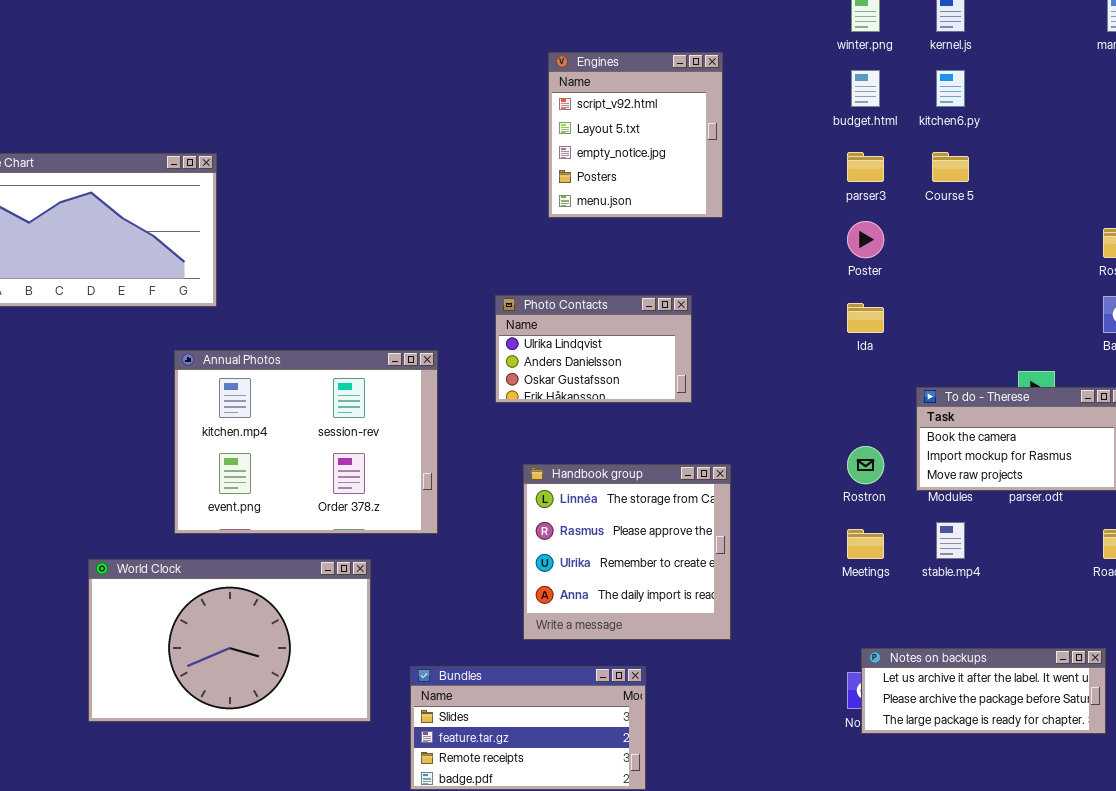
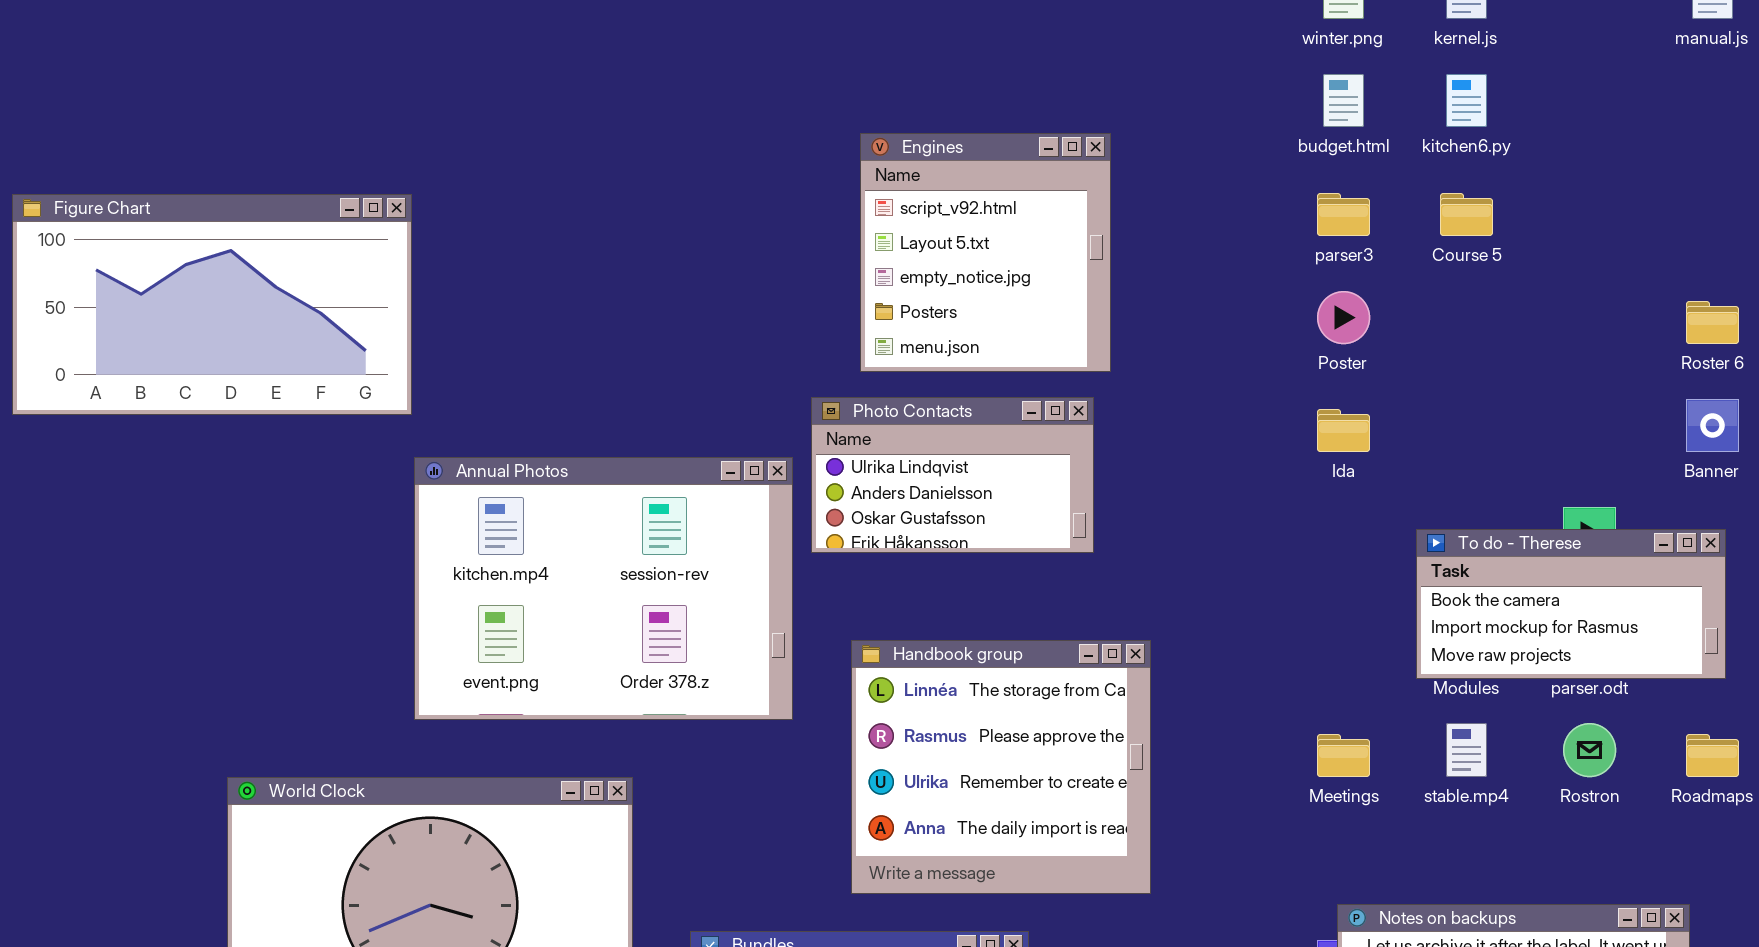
Engines: [548,52,723,218] -> [860,133,1111,372], moved
Annual Photos: [174,350,438,534] -> [414,457,793,720], moved
Rostron: [847,446,884,484] -> [1563,723,1616,777], moved

